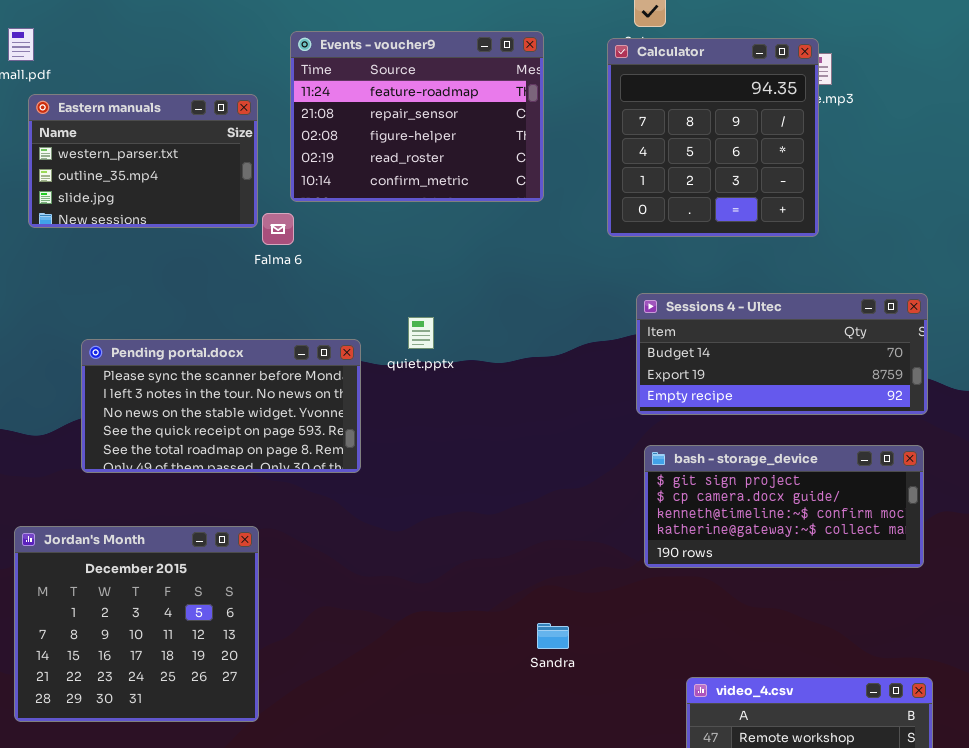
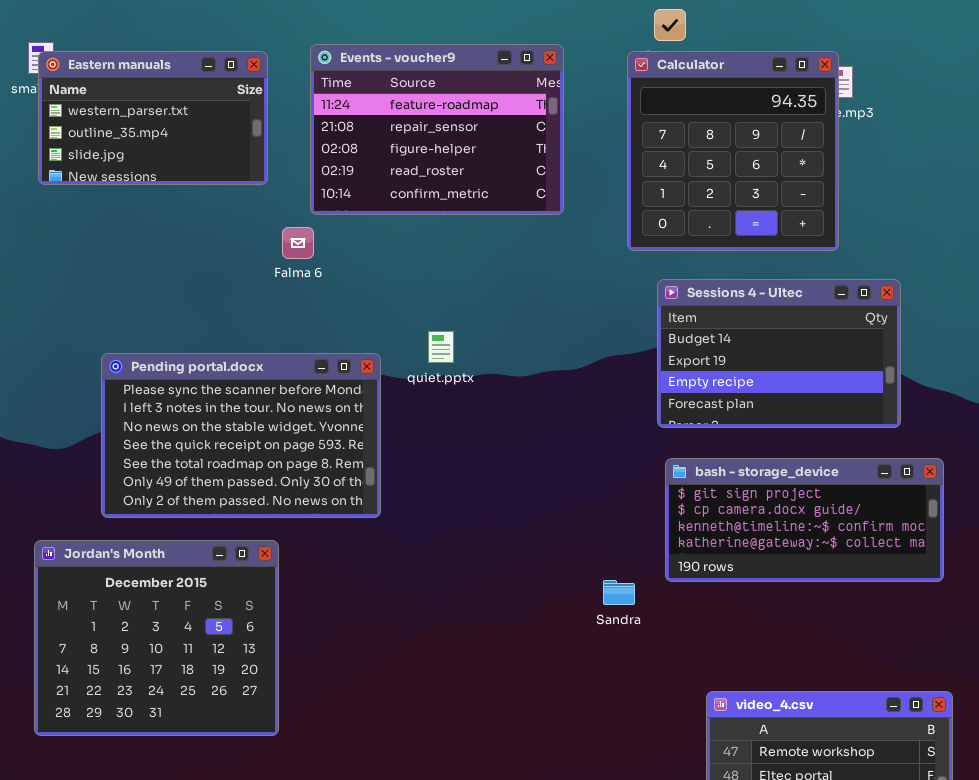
Eastern manuals: [28,94,258,228] -> [38,51,268,185], moved
Sessions 4 - Ultec: [636,293,928,415] -> [657,279,901,428], resized
Pending portal.docx: [81,339,361,473] -> [101,353,381,518], resized
Sandra: [537,623,569,649] -> [603,580,635,605], moved

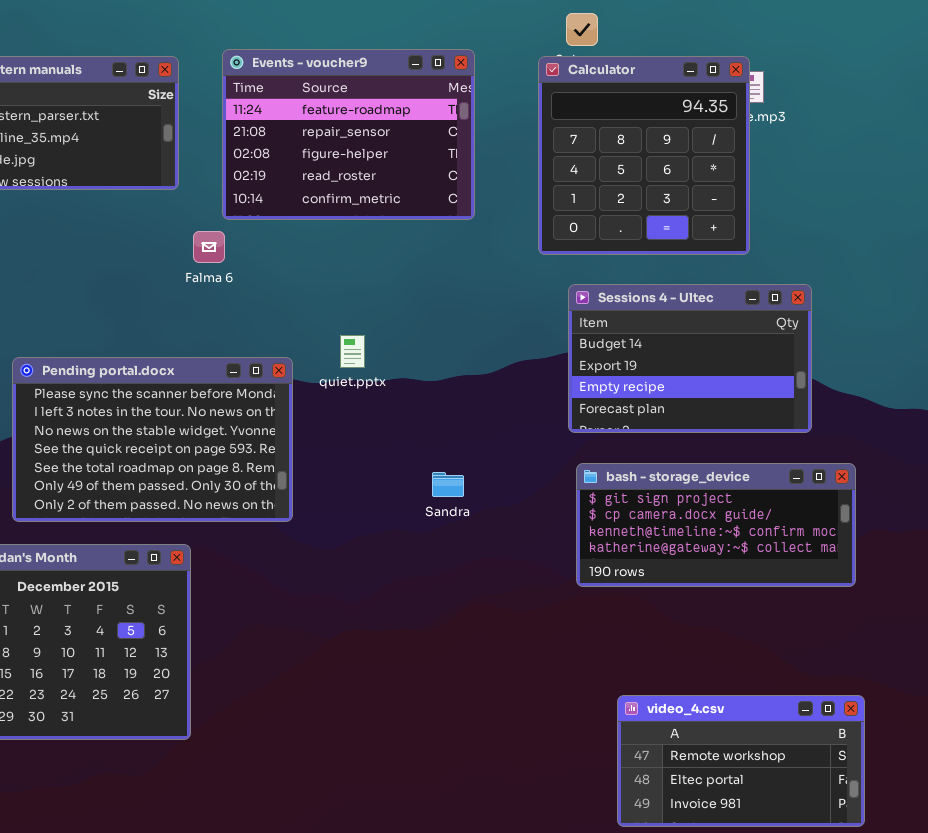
Sandra: [603,580,635,605] -> [432,472,464,497], moved

